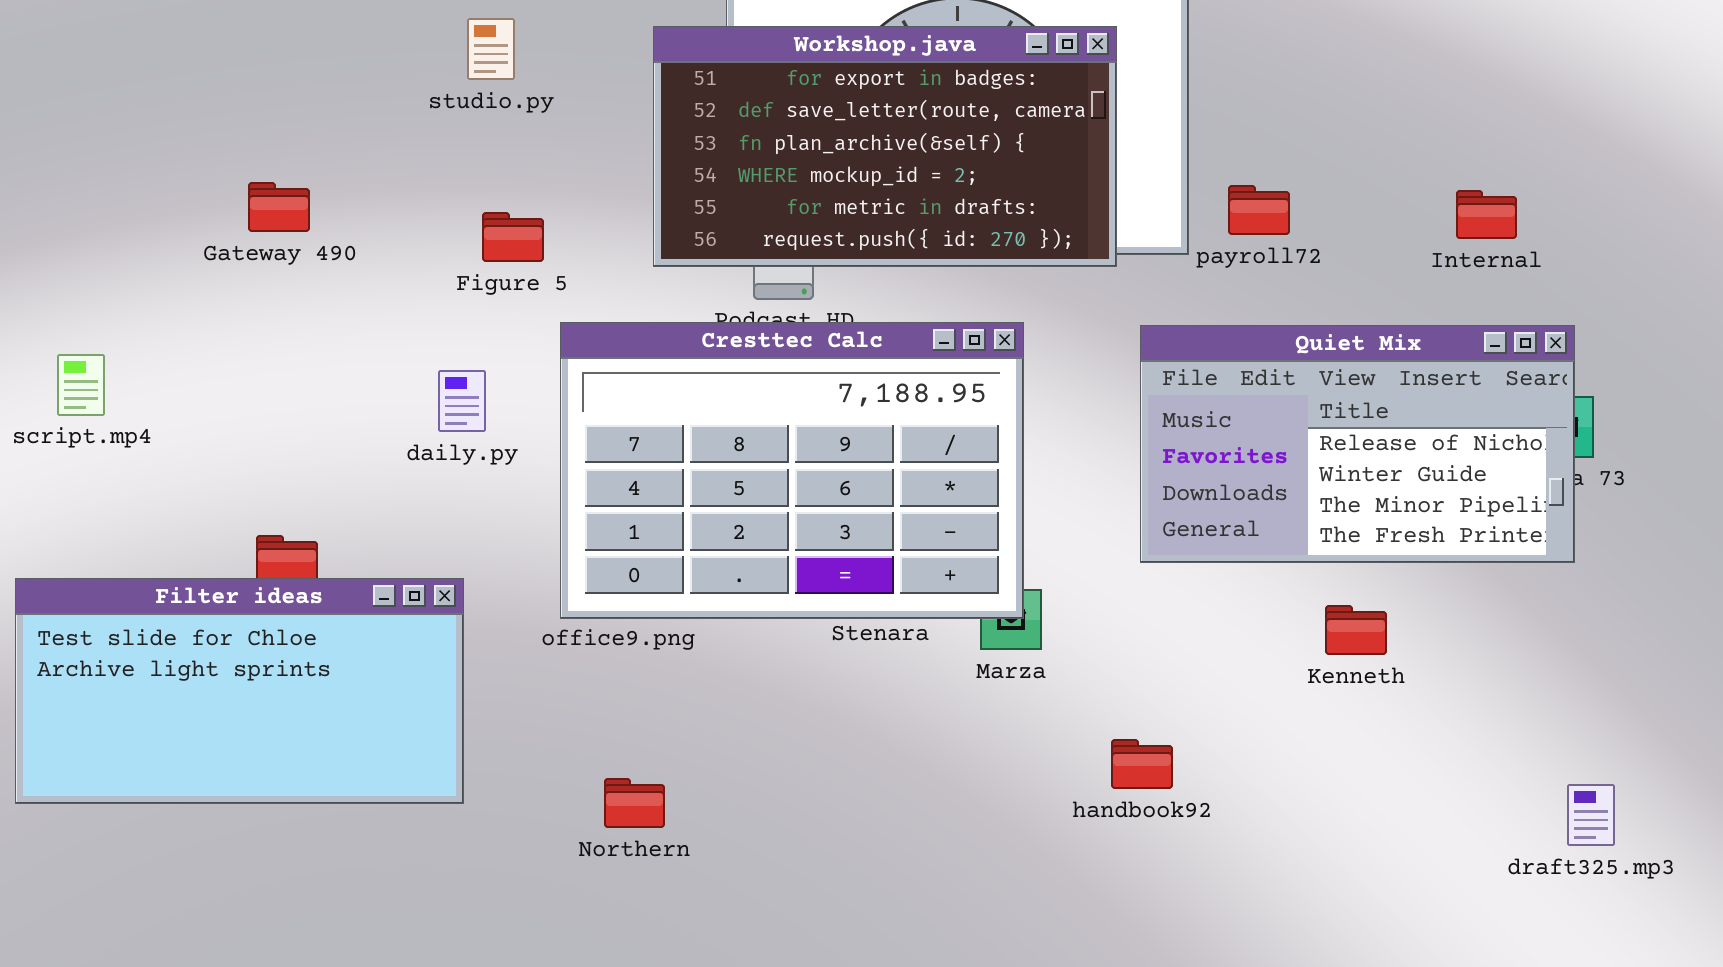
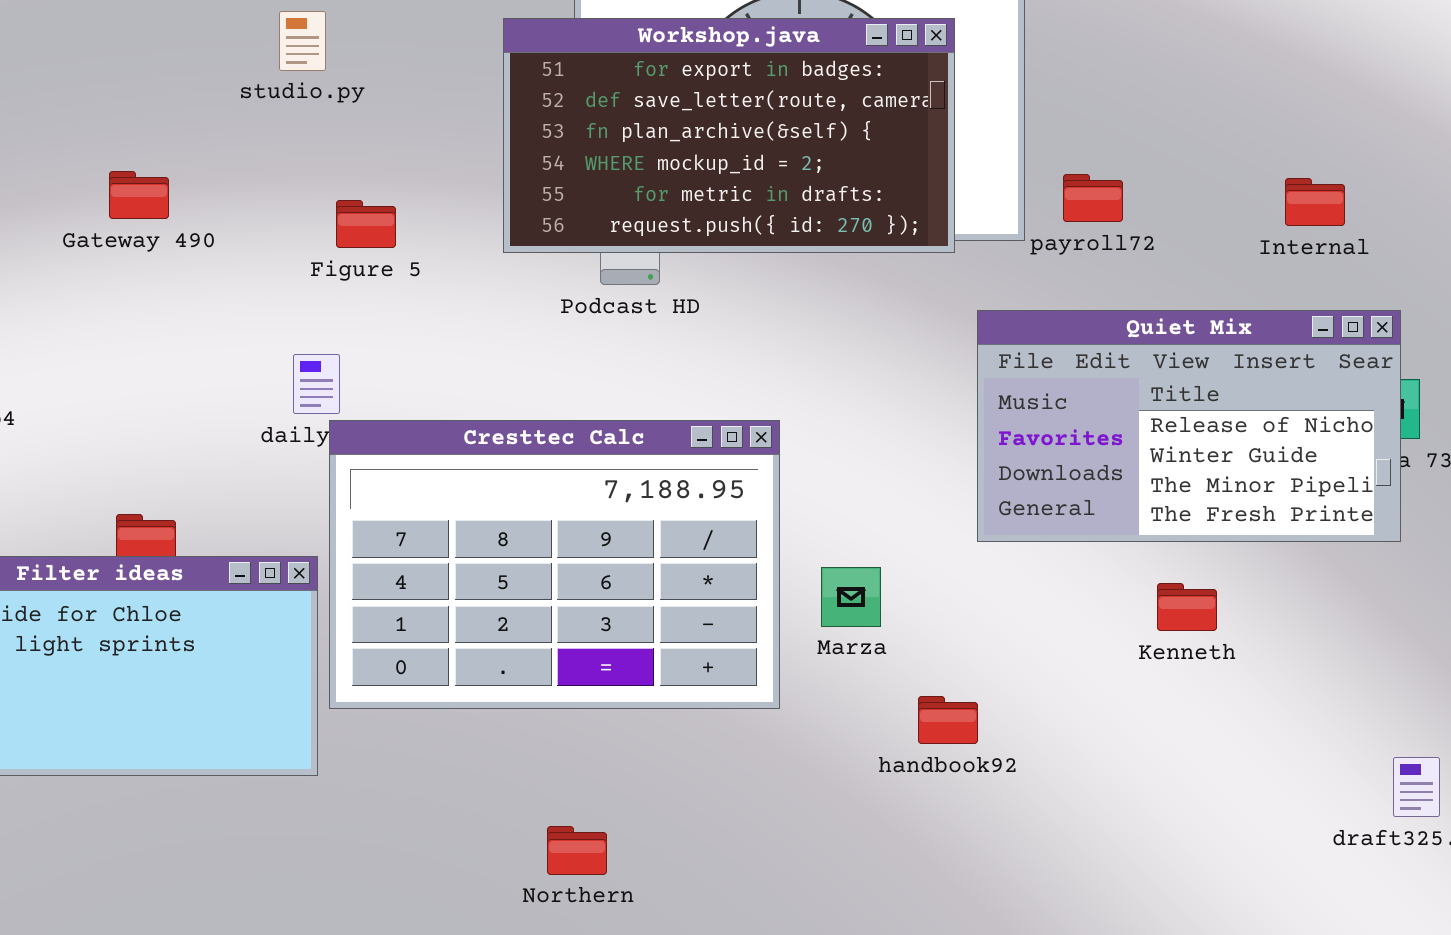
studio.py: [467,18,515,80] -> [279,11,326,71], moved
Cresttec Calc: [560,322,1024,619] -> [329,420,780,709], moved
handbook92: [1111,739,1173,789] -> [918,696,978,744], moved
Northern: [604,778,665,828] -> [547,826,607,875], moved

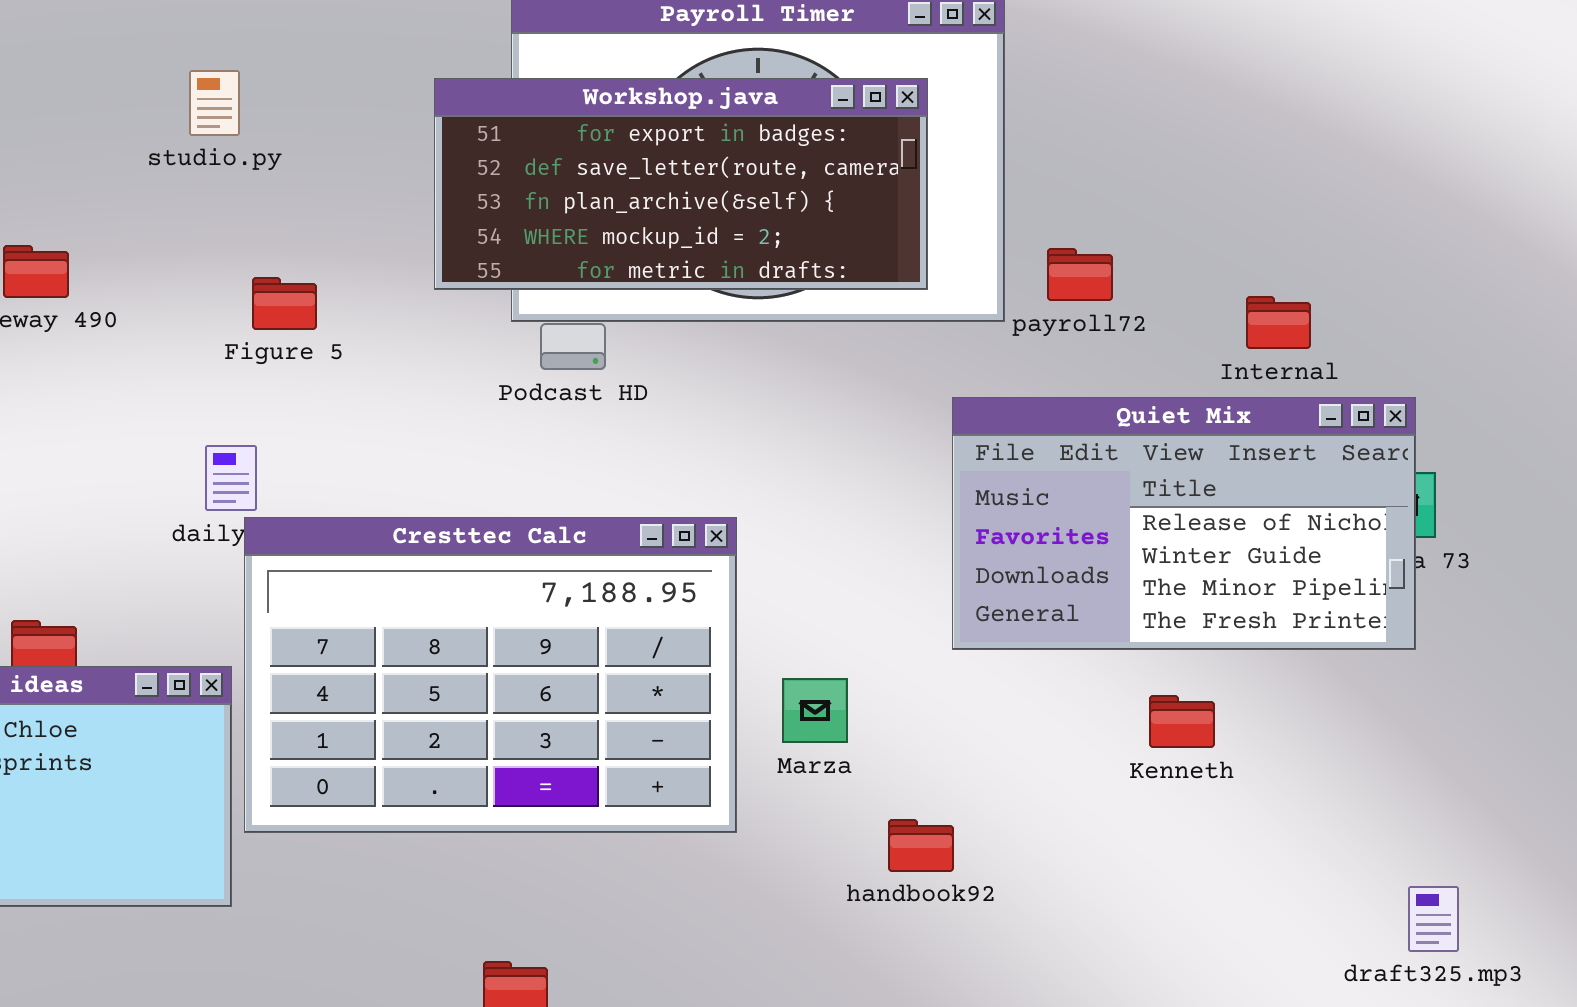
Workshop.java: [503,18,955,253] -> [434,78,928,290], resized
Internal: [1285,178,1345,226] -> [1246,296,1311,349], moved

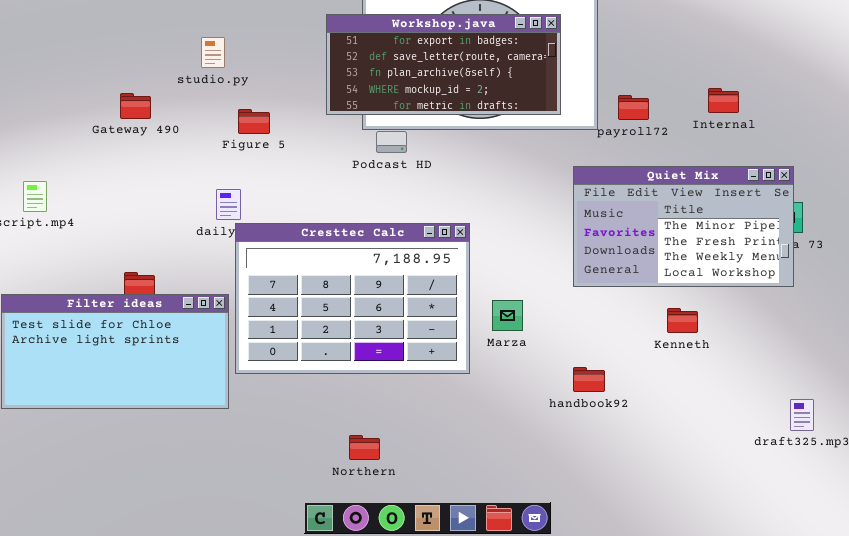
studio.py: [189,70,240,136] -> [201,37,225,68], moved
Internal: [1246,296,1311,349] -> [708,88,739,113], moved
Quiet Mix: [952,397,1416,650] -> [573,166,794,287], scrolled down 2 rows
handbook92: [888,819,954,872] -> [573,367,605,392], moved

